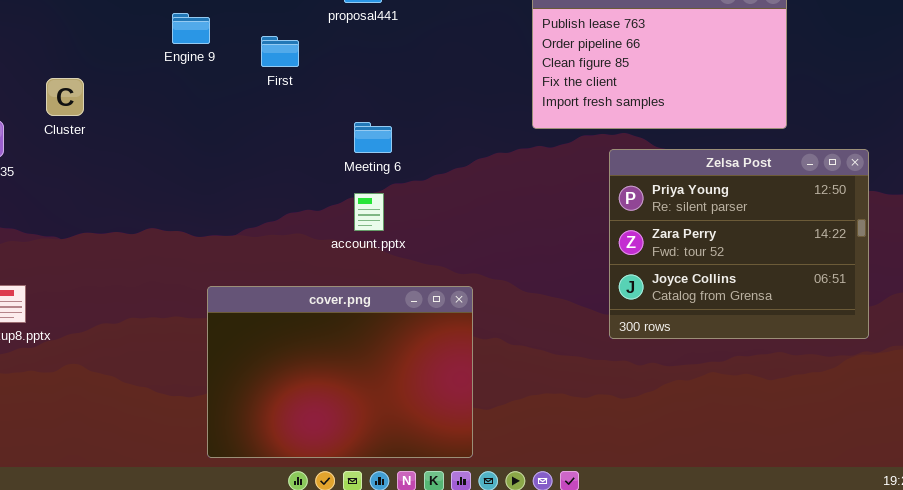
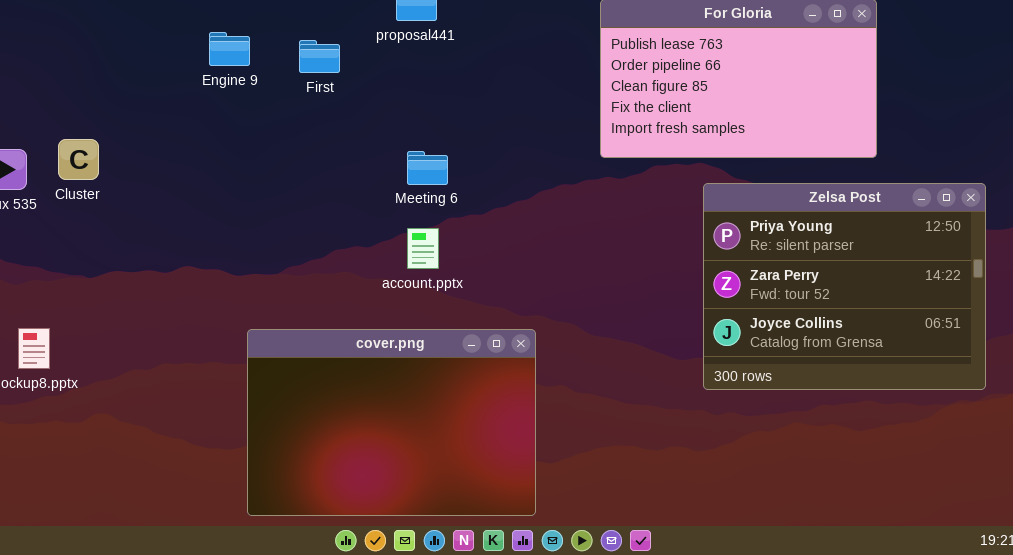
First: [261,36,299,67] -> [299,40,340,73], moved
Cluster: [46,78,84,116] -> [58,139,99,180], moved
Zelsa Post: [609,149,869,339] -> [703,183,986,390], moved

